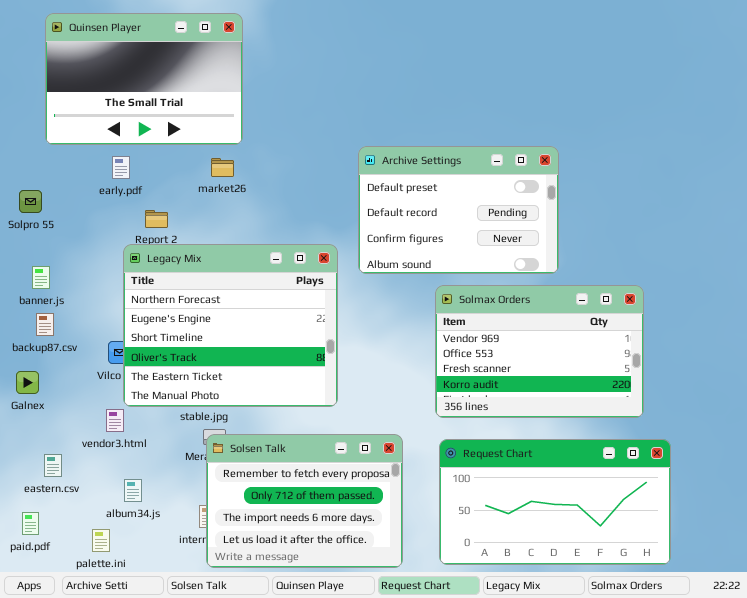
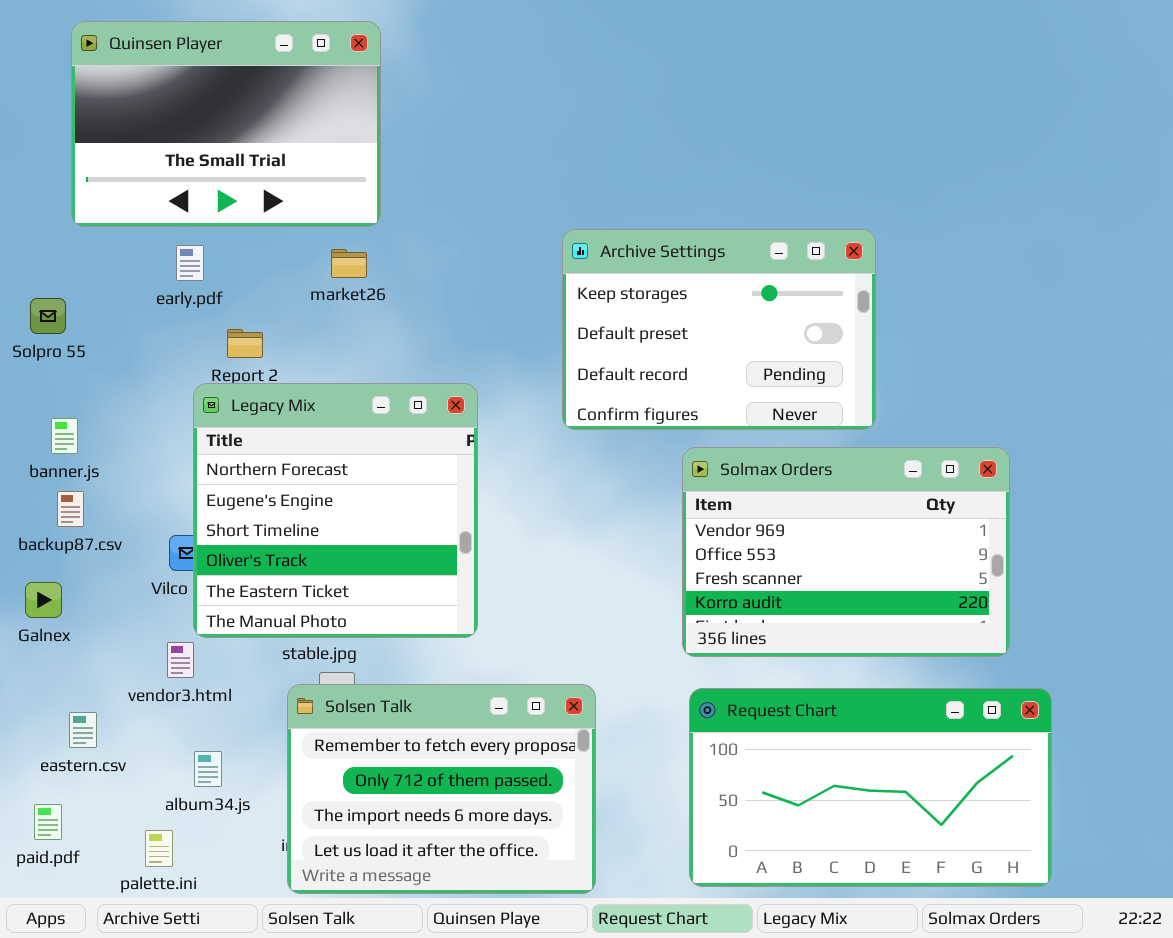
Archive Settings: [358,146,559,274] -> [562,229,876,430], scrolled up 1 row
Legacy Mix: [123,244,338,407] -> [193,383,478,638], resized
Solsen Talk: [206,434,403,568] -> [287,684,596,894], moved

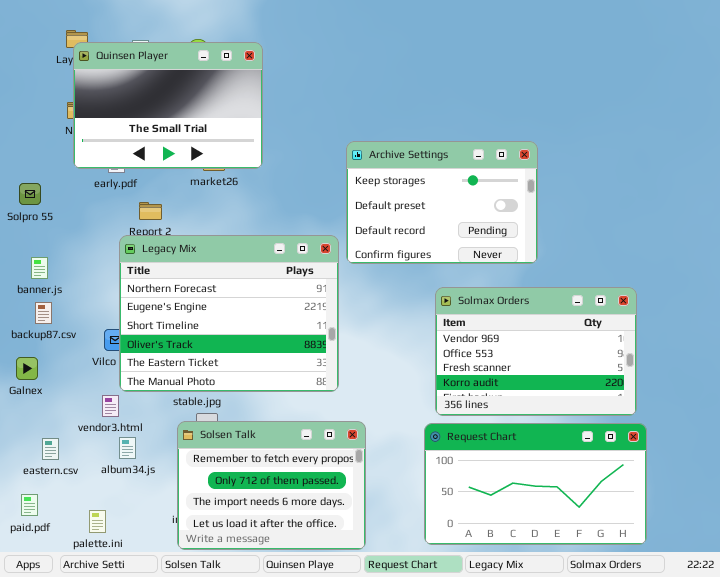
Quinsen Player: [71,21,381,227] -> [73,42,263,169], moved
Legacy Mix: [193,383,478,638] -> [119,235,339,392], resized
Solmax Orders: [682,447,1010,657] -> [435,287,637,416], moved
album34.js: [194,751,222,787] -> [119,437,136,459], moved

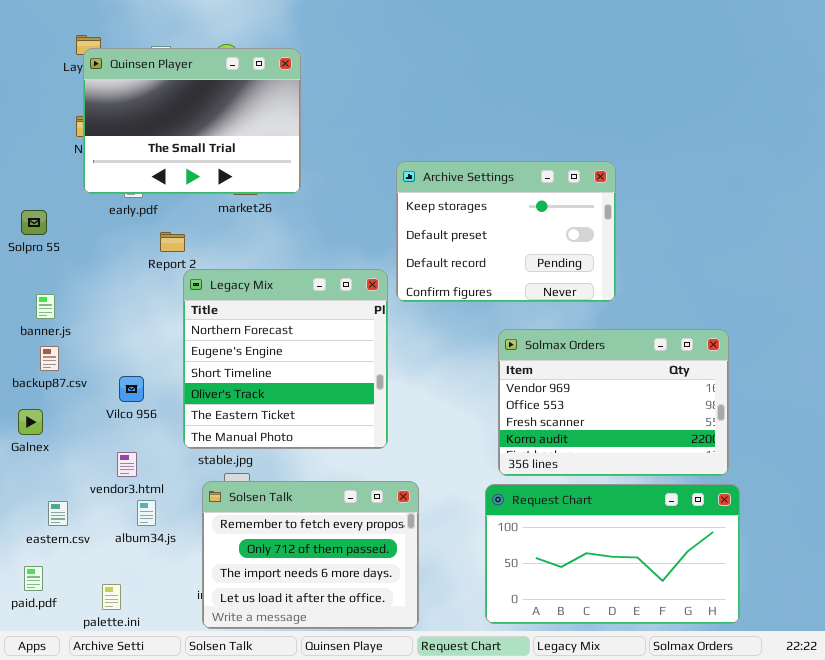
Legacy Mix: [119,235,339,392] -> [183,269,388,449], resized

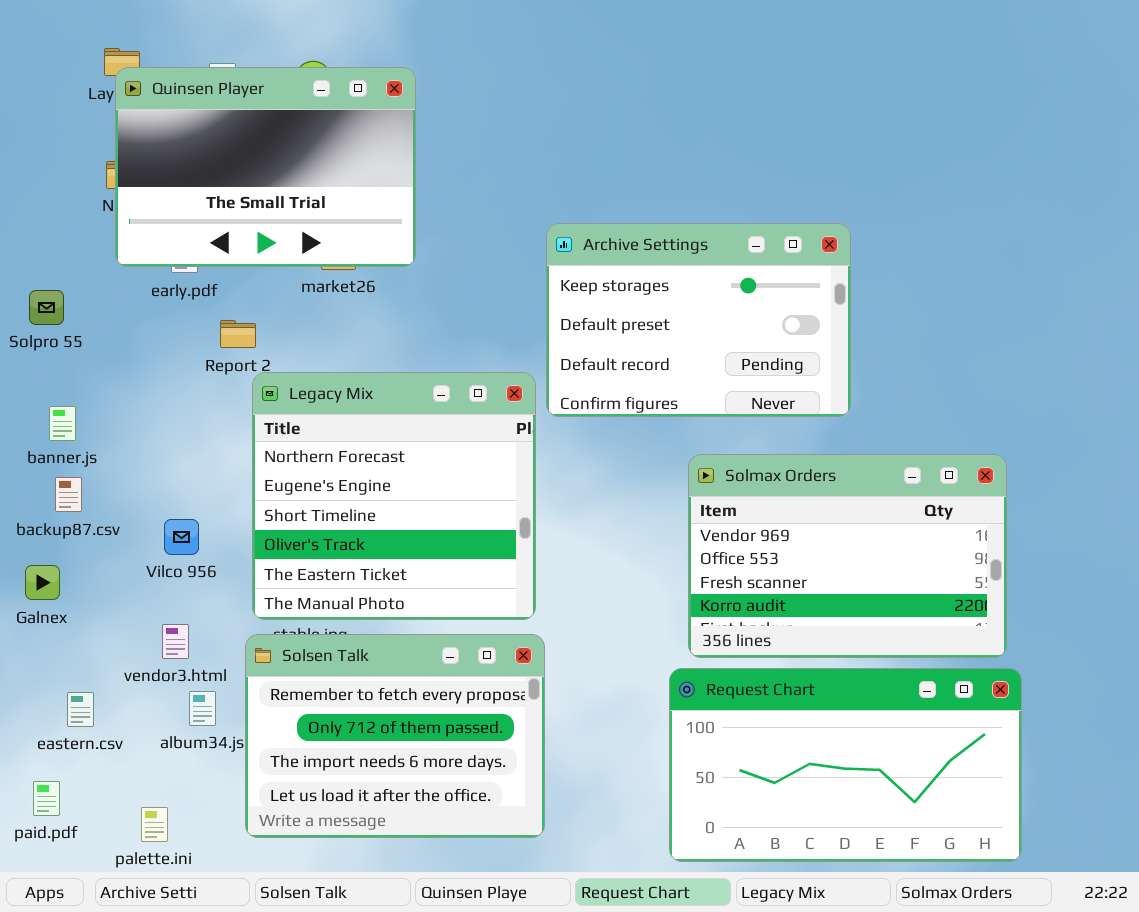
Solsen Talk: [202,481,419,629] -> [245,634,545,838], moved

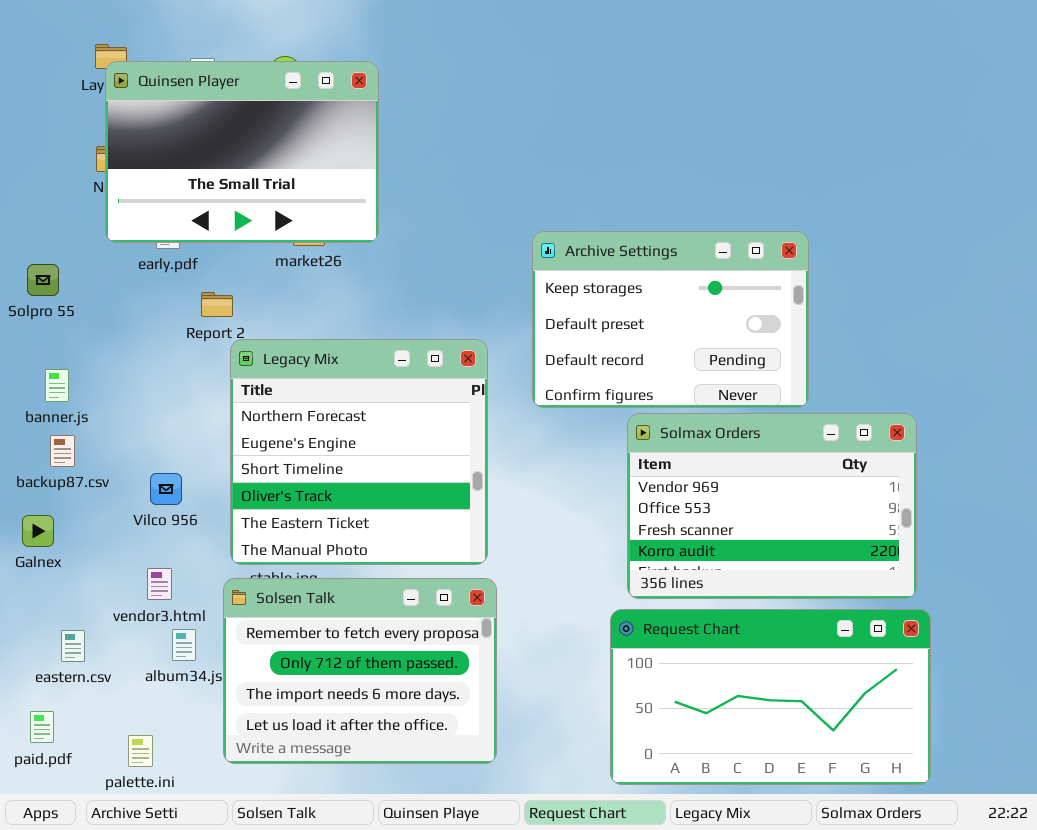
Archive Settings: [546,223,851,417] -> [532,231,809,408], moved

